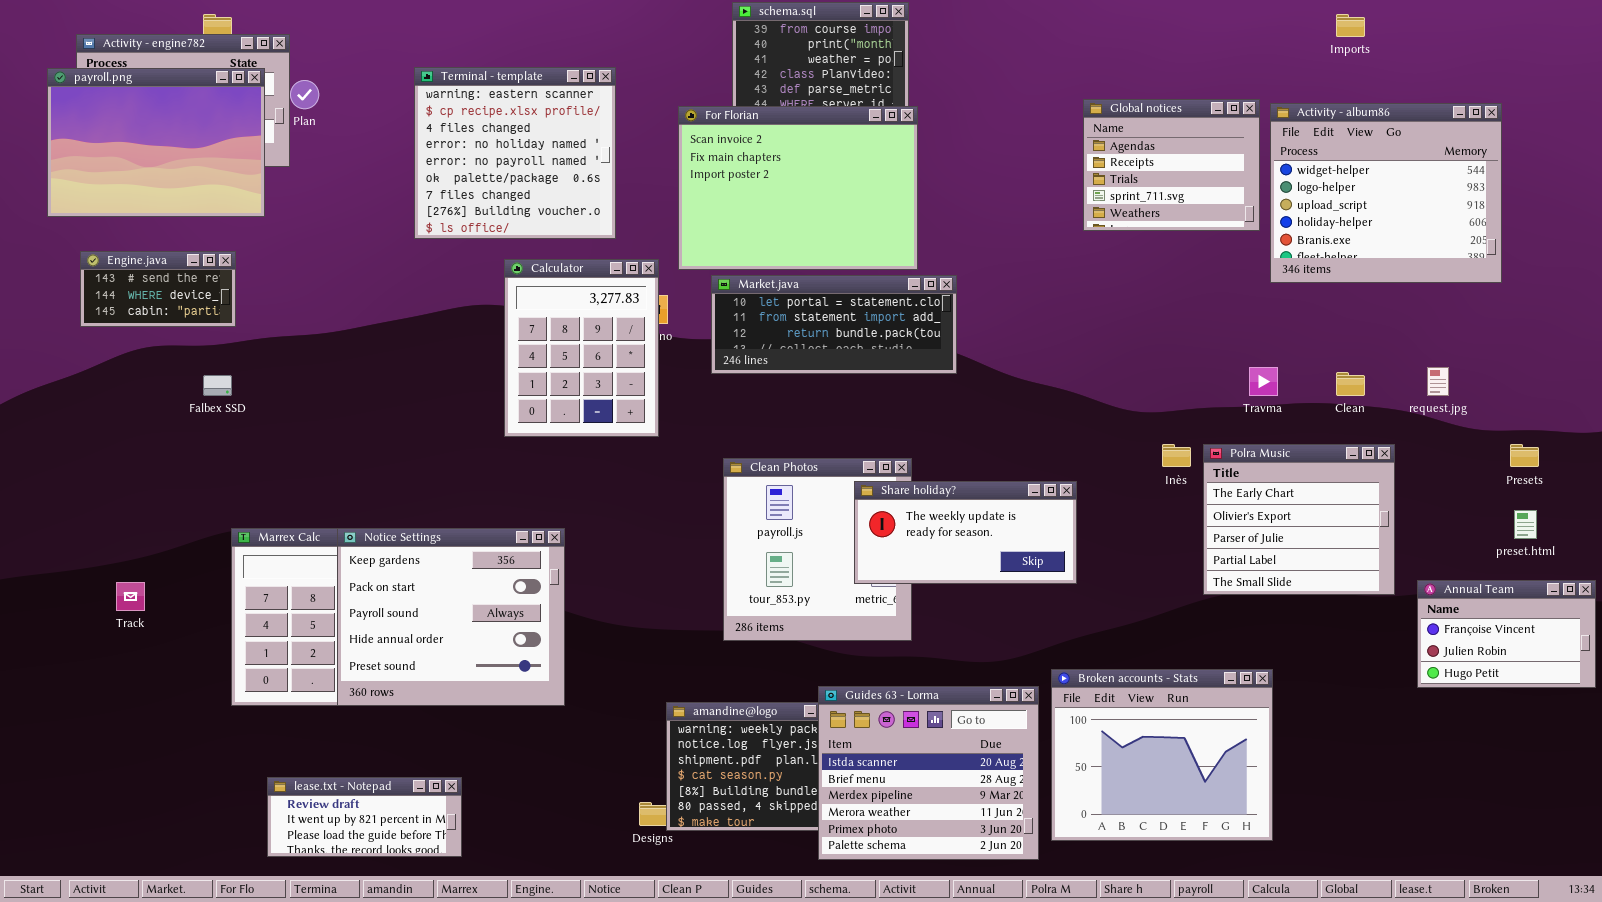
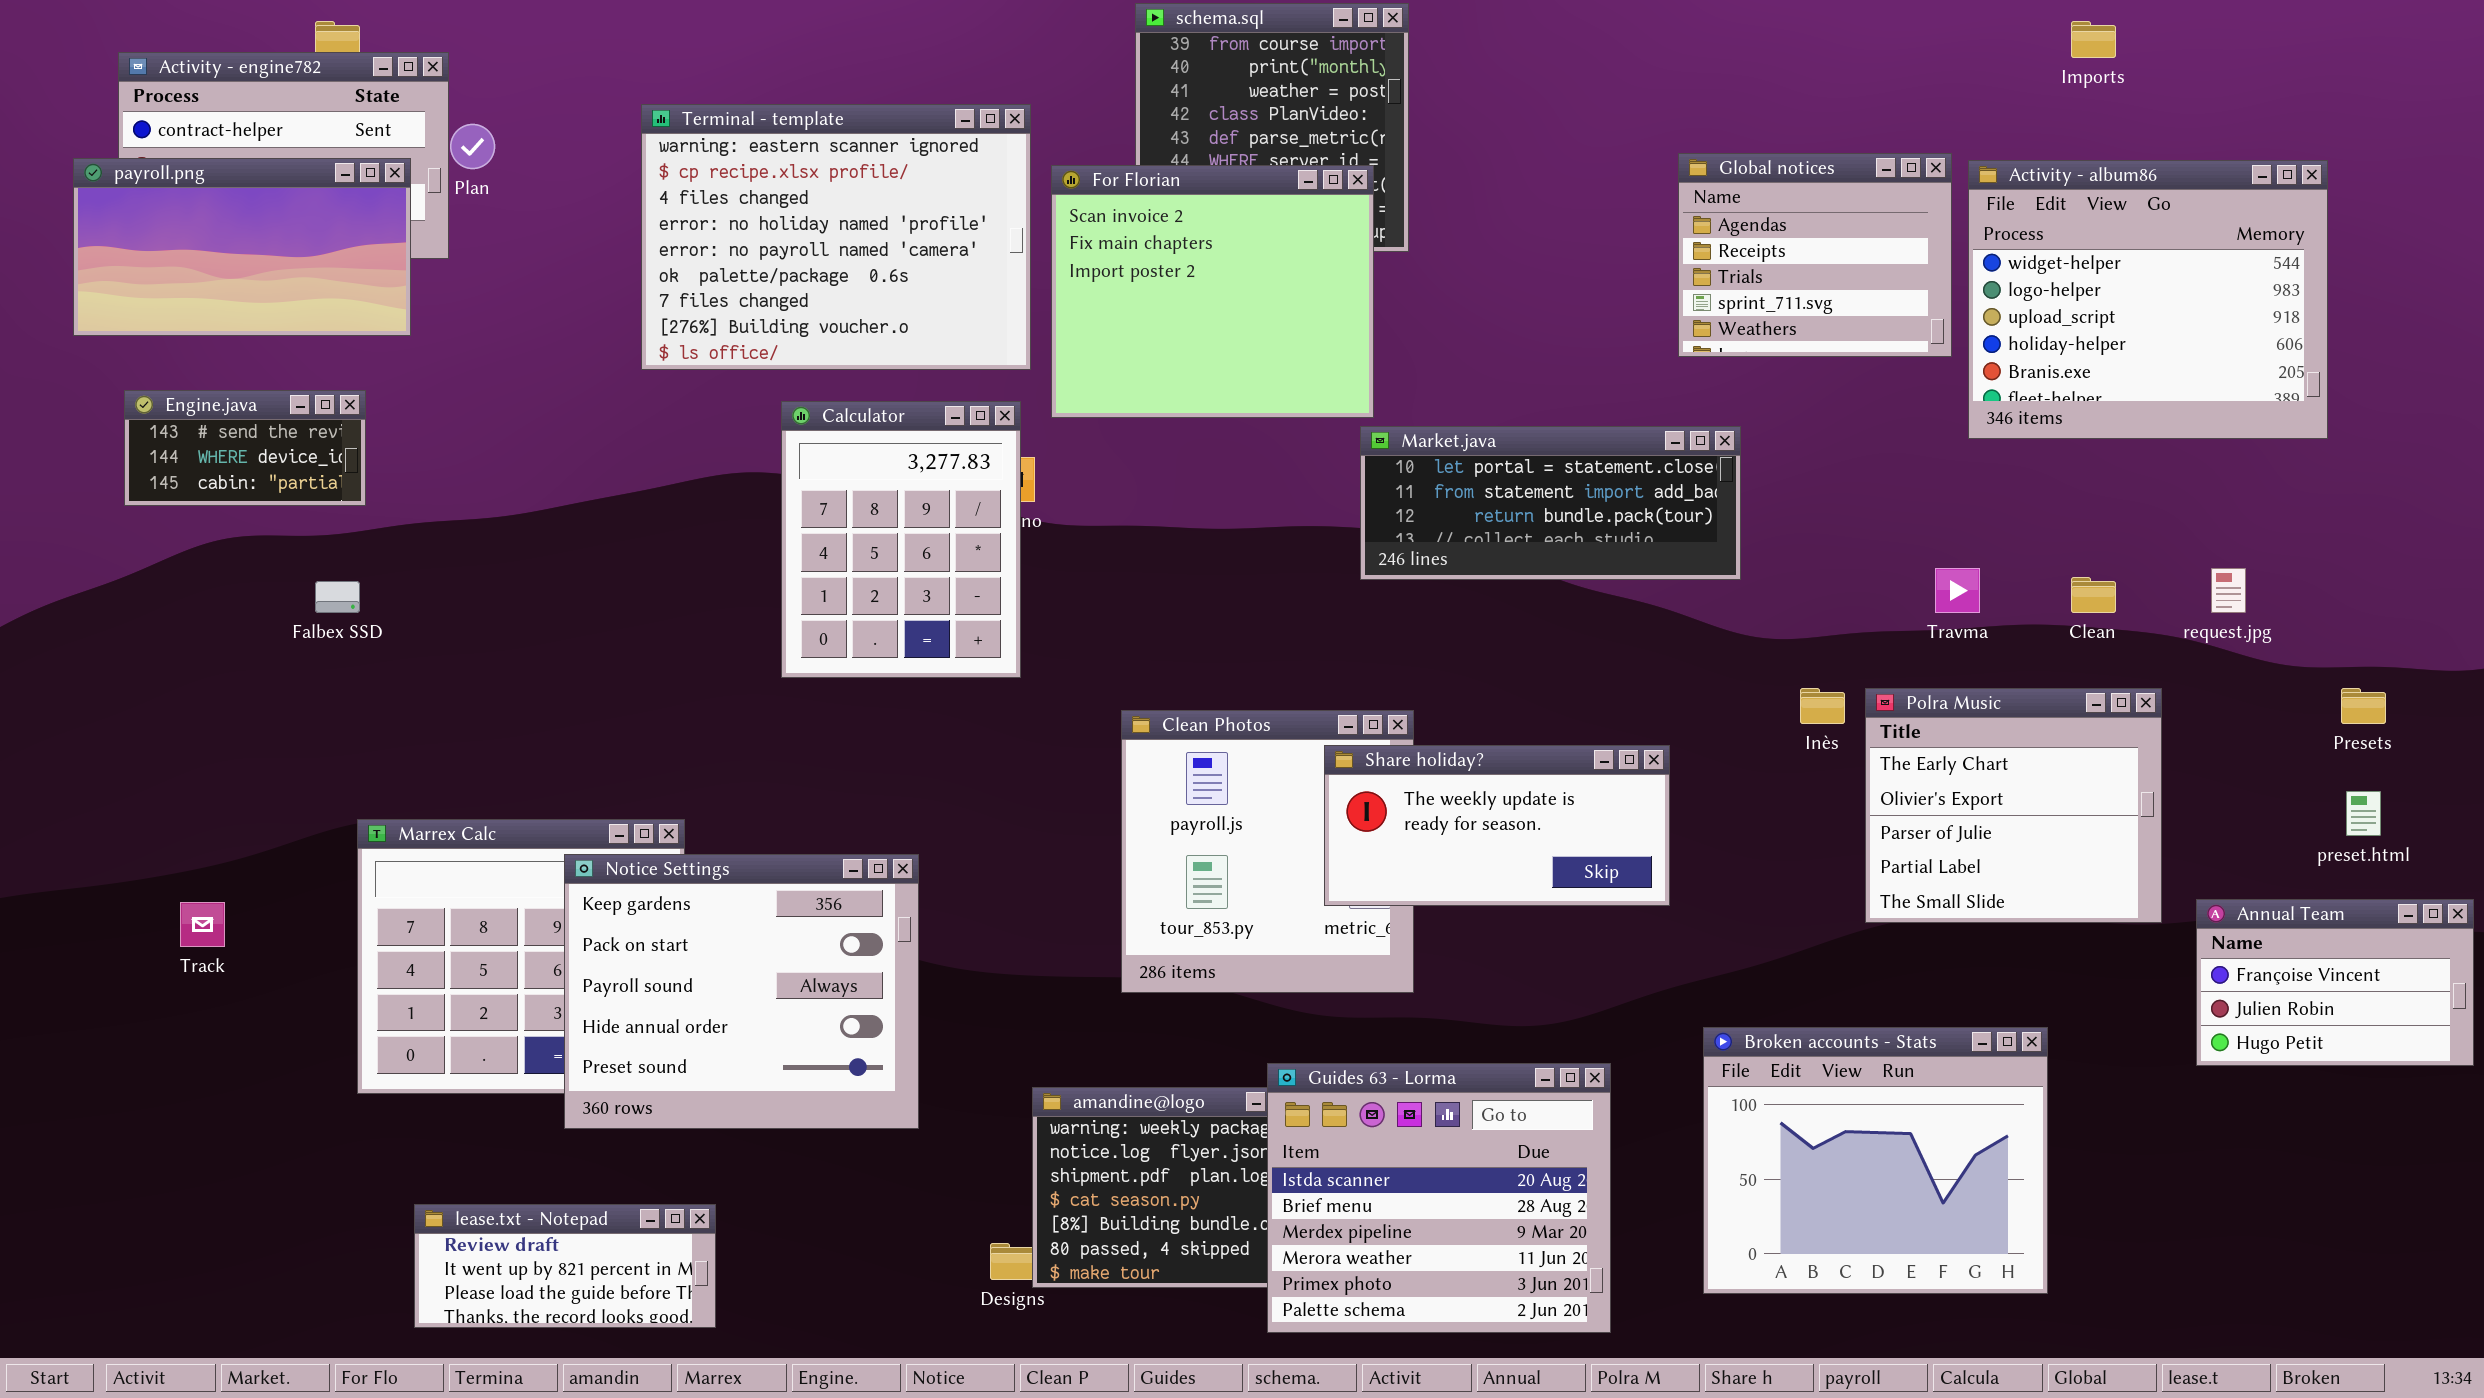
Terminal - template: [414,67,616,239] -> [641,104,1031,370], resized
payroll.png: [47,68,265,217] -> [73,158,411,336], resized
For Florian: [678,106,918,270] -> [1051,165,1374,418], resized
Market.java: [711,275,957,374] -> [1360,426,1741,580], moved
Notice Settings: [337,528,565,706] -> [564,854,919,1129], moved
Broken accounts - Stats: [1051,669,1273,841] -> [1703,1027,2048,1294], moved

